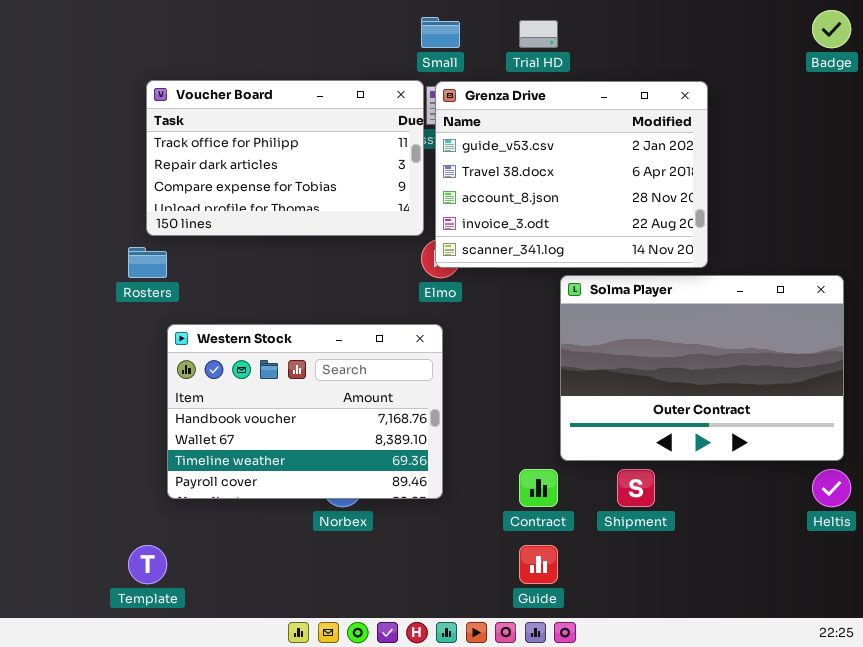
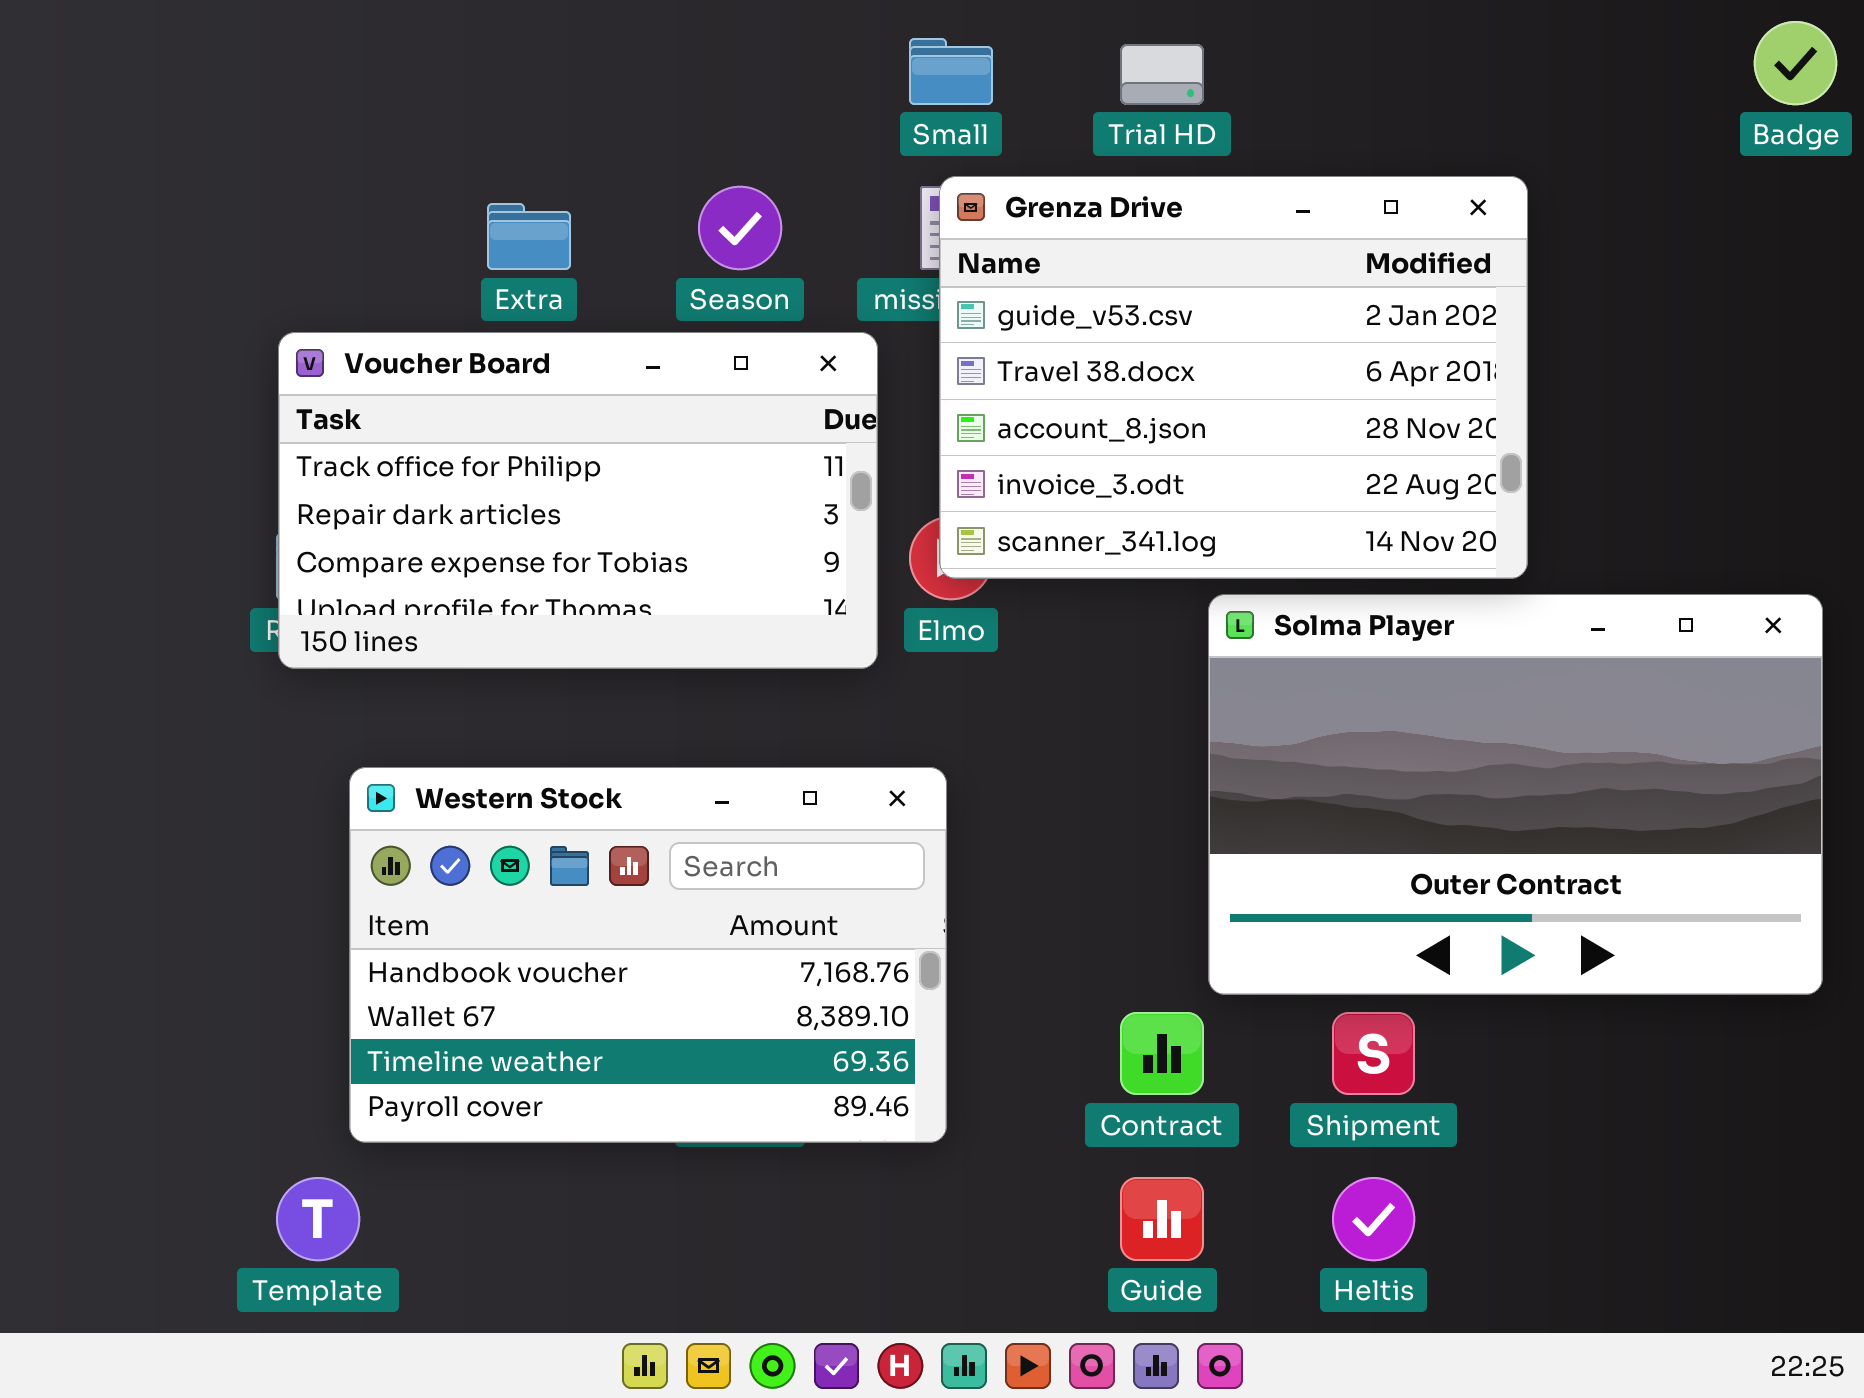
Voucher Board: [146,80,424,236] -> [278,332,878,669], moved
Western Stock: [167,324,443,499] -> [349,767,947,1143], moved
Heltis: [812,469,851,507] -> [1332,1177,1415,1261], moved

